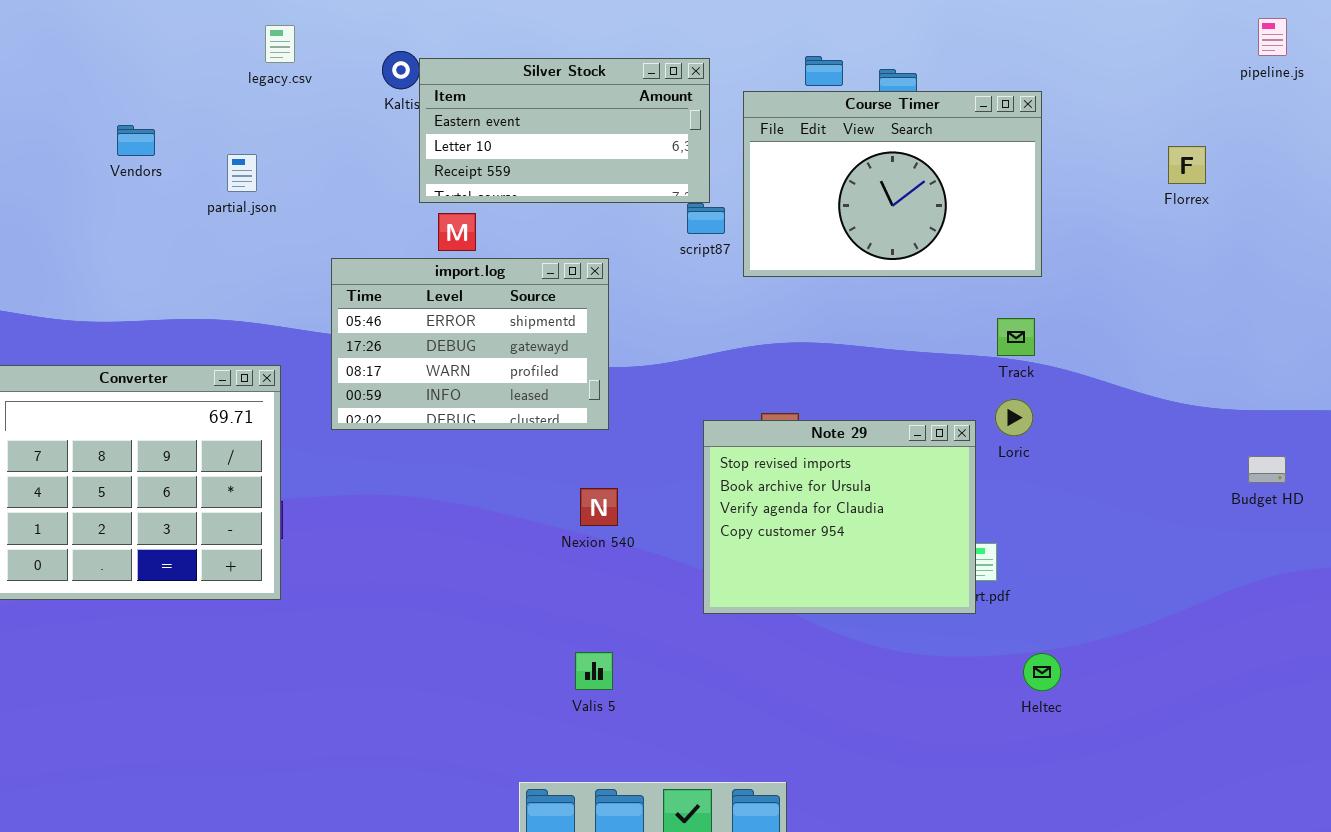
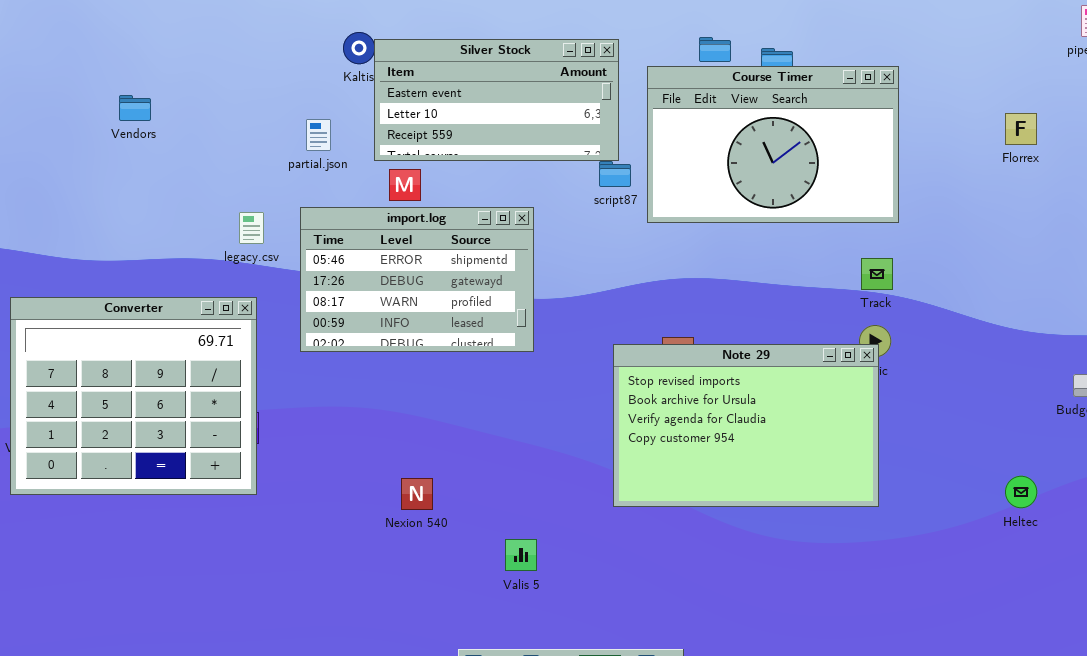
legacy.csv: [265,25,295,63] -> [239,212,264,244], moved
partial.json: [227,154,257,192] -> [306,119,331,151], moved
Note 29: [703,420,976,614] -> [613,344,879,507], resized
Nexion 540: [580,488,618,526] -> [401,478,433,510], moved
Heltec: [1023,653,1061,691] -> [1005,476,1037,508], moved

